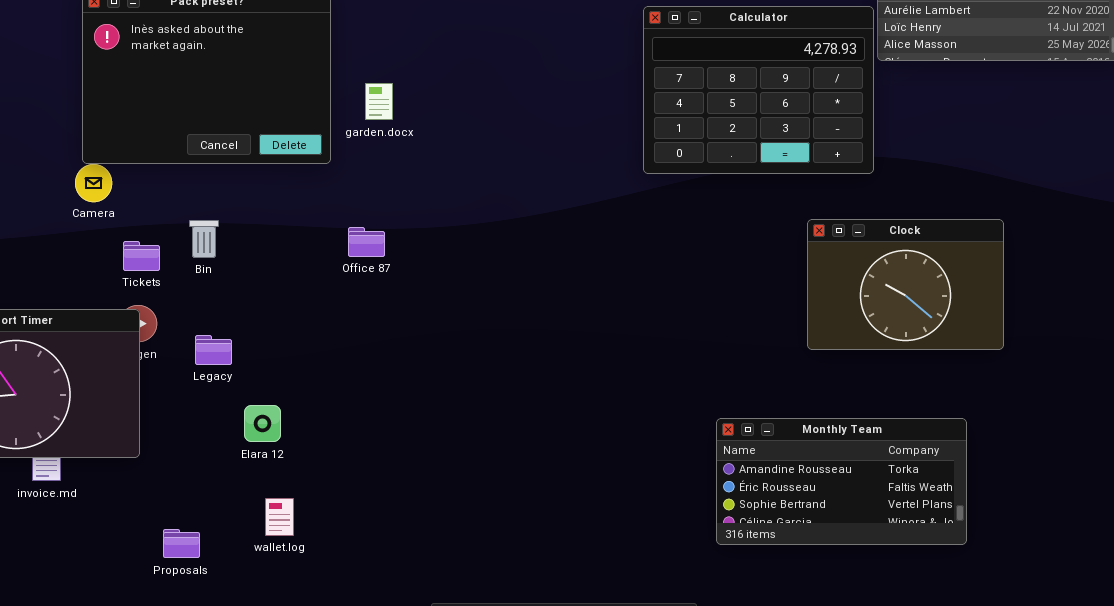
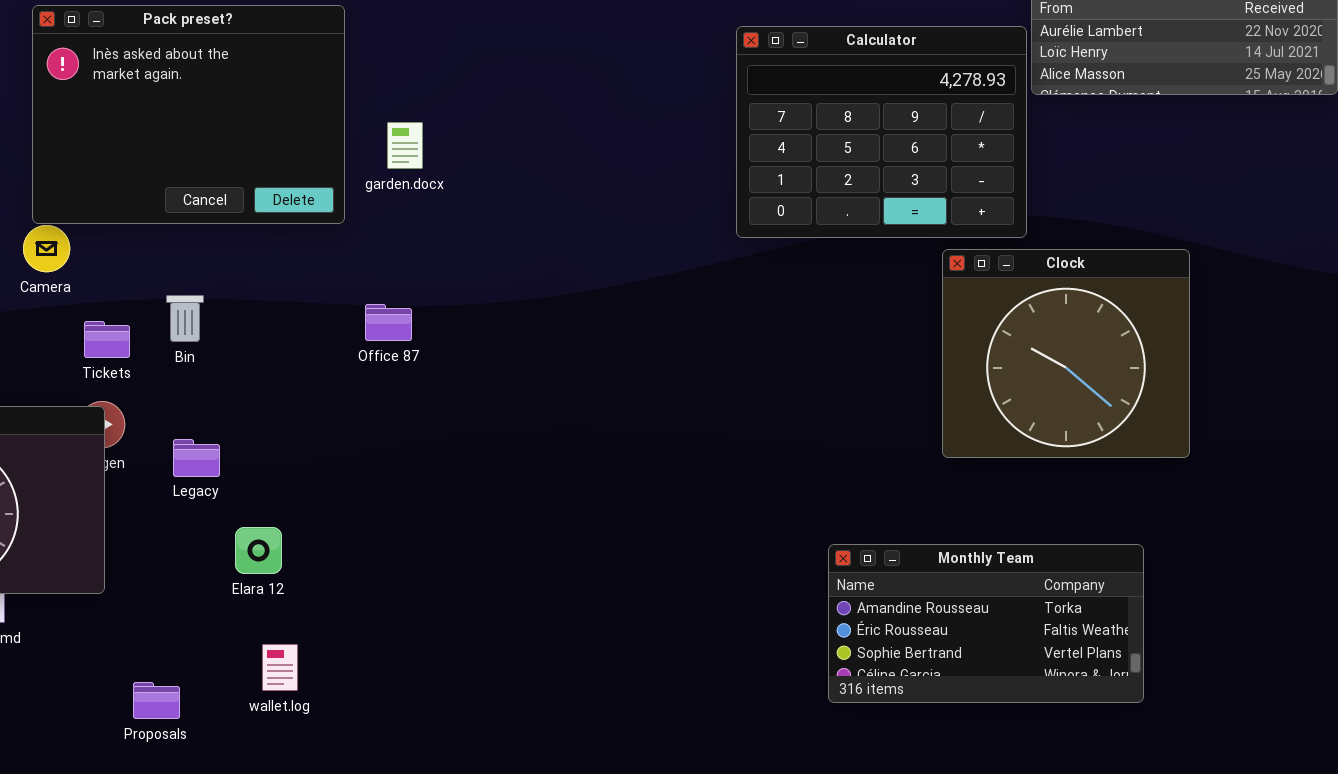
Clock: [807,219,1004,350] -> [942,249,1190,458], resized

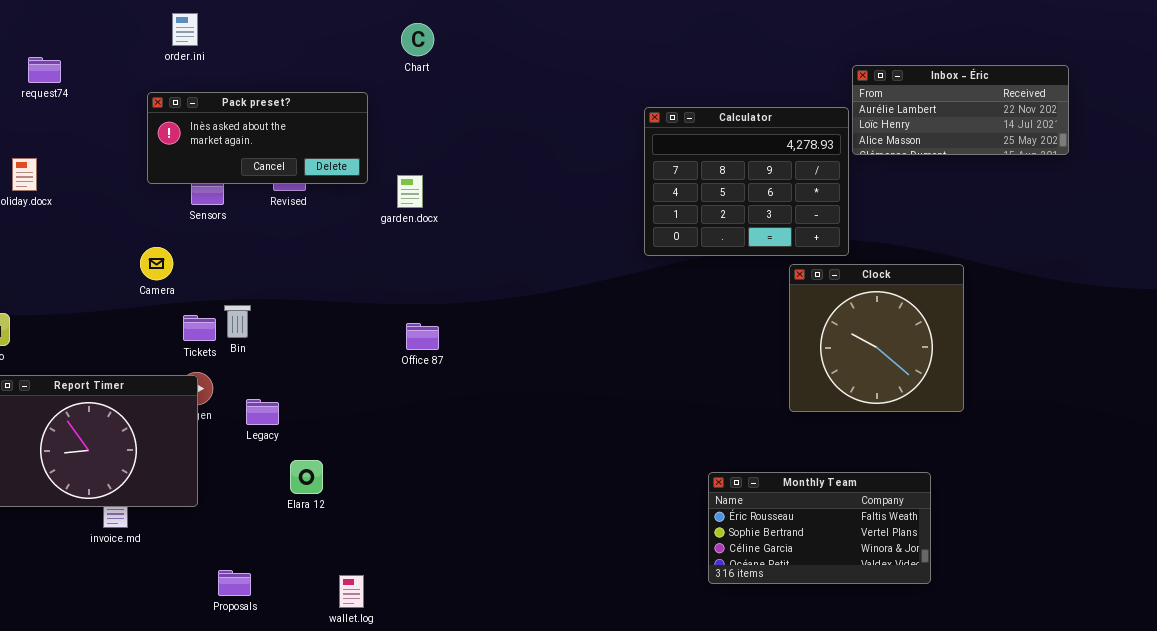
Pack preset?: [32,5,345,224] -> [147,92,368,184], resized
Bin: [166,295,204,342] -> [224,305,251,338], moved
Office 87: [365,304,412,341] -> [406,323,439,350], moved
Monthly Team: [828,544,1144,703] -> [708,472,931,584], scrolled down 1 row
wallet.log: [262,644,298,691] -> [339,575,364,608], moved

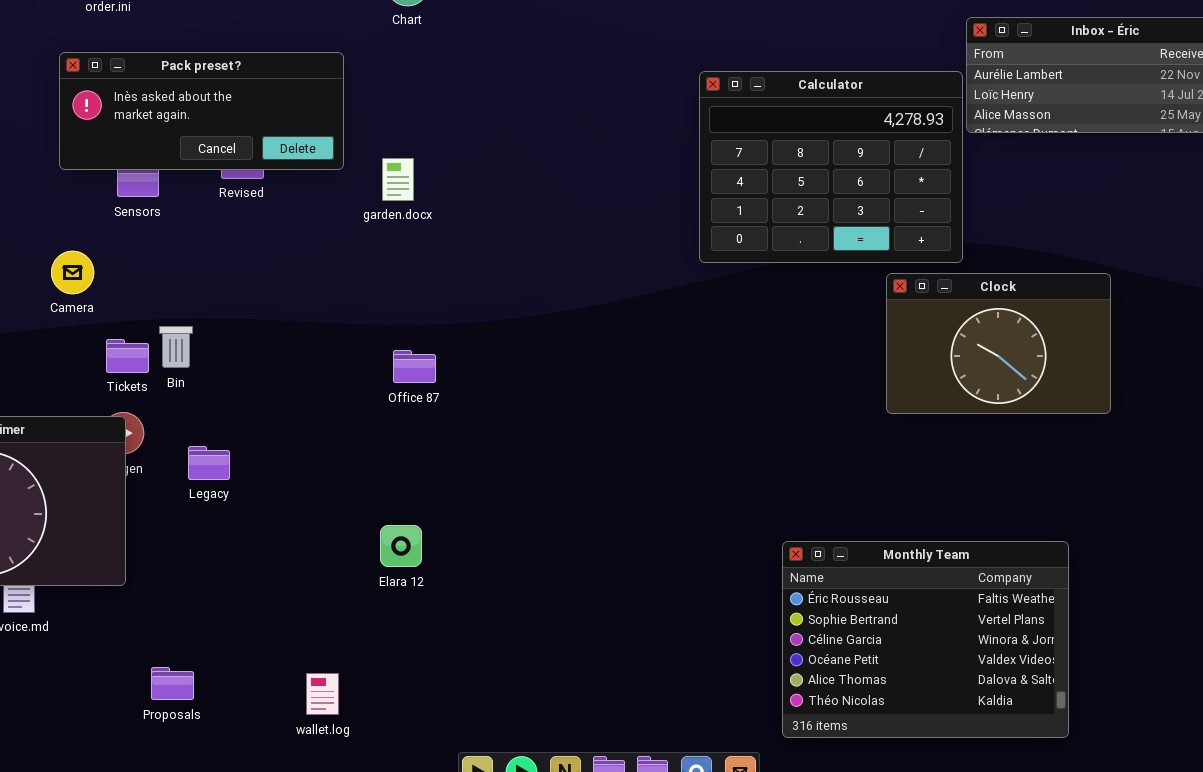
Clock: [789,264,964,412] -> [886,273,1111,414], resized
Elara 12: [290,460,323,494] -> [380,525,422,567], moved
Monthly Team: [708,472,931,584] -> [782,541,1069,738], resized

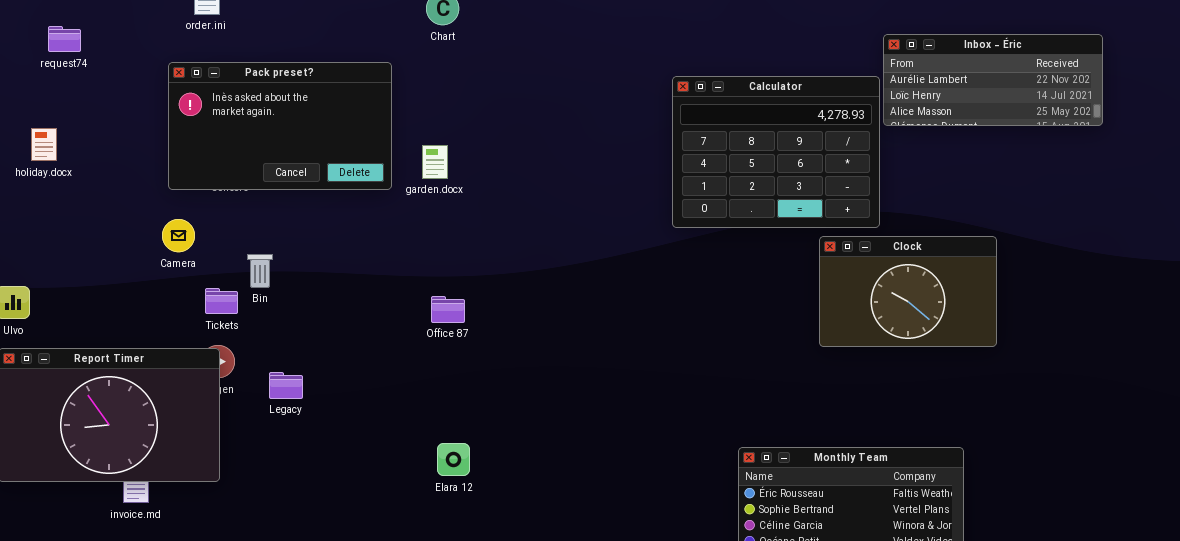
Pack preset?: [59,52,344,170] -> [168,62,392,190], resized
Bin: [159,326,193,368] -> [247,254,273,288], moved
Elara 12: [380,525,422,567] -> [437,443,470,476], moved

